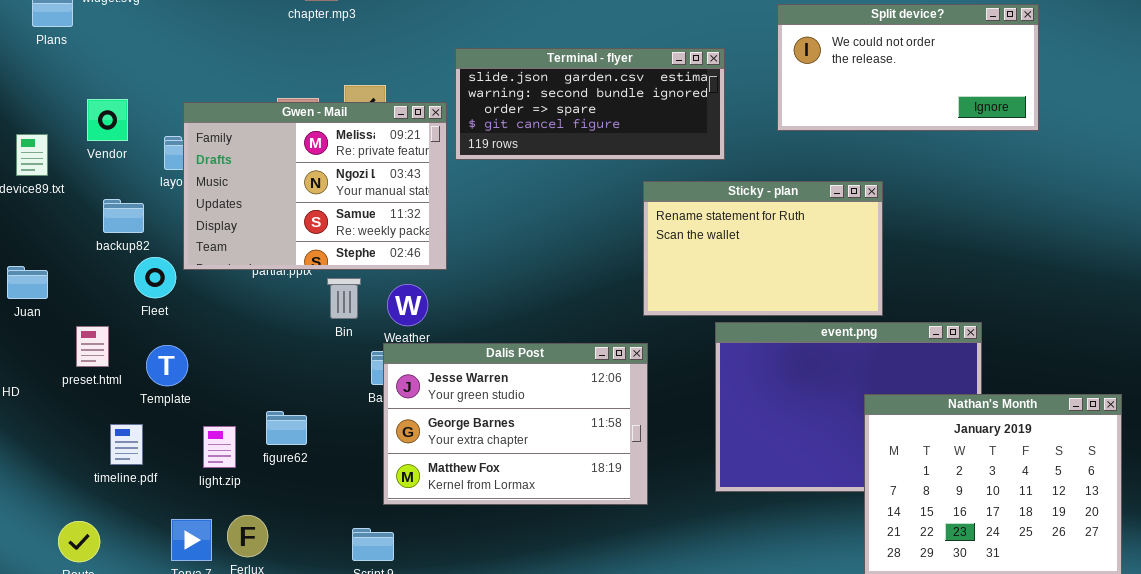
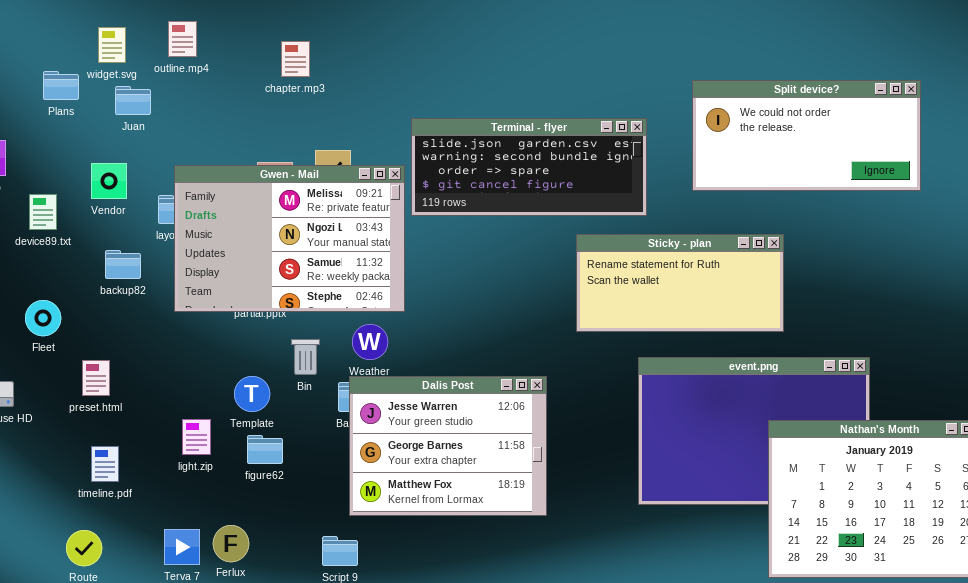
Sticky - plan: [643,181,883,316] -> [576,234,784,332], resized
Fleet: [134,257,176,298] -> [25,300,61,336], moved
Juan: [7,266,48,299] -> [115,86,151,115], moved
Bin: [327,278,361,319] -> [291,339,320,375], moved
Dalis Post: [383,343,648,505] -> [349,376,547,516], resized
Template: [146,345,188,386] -> [234,376,270,412], moved
timeline.pdf: [110,424,143,465] -> [91,446,119,482], moved
light.zip: [203,426,236,468] -> [182,419,211,455], moved

